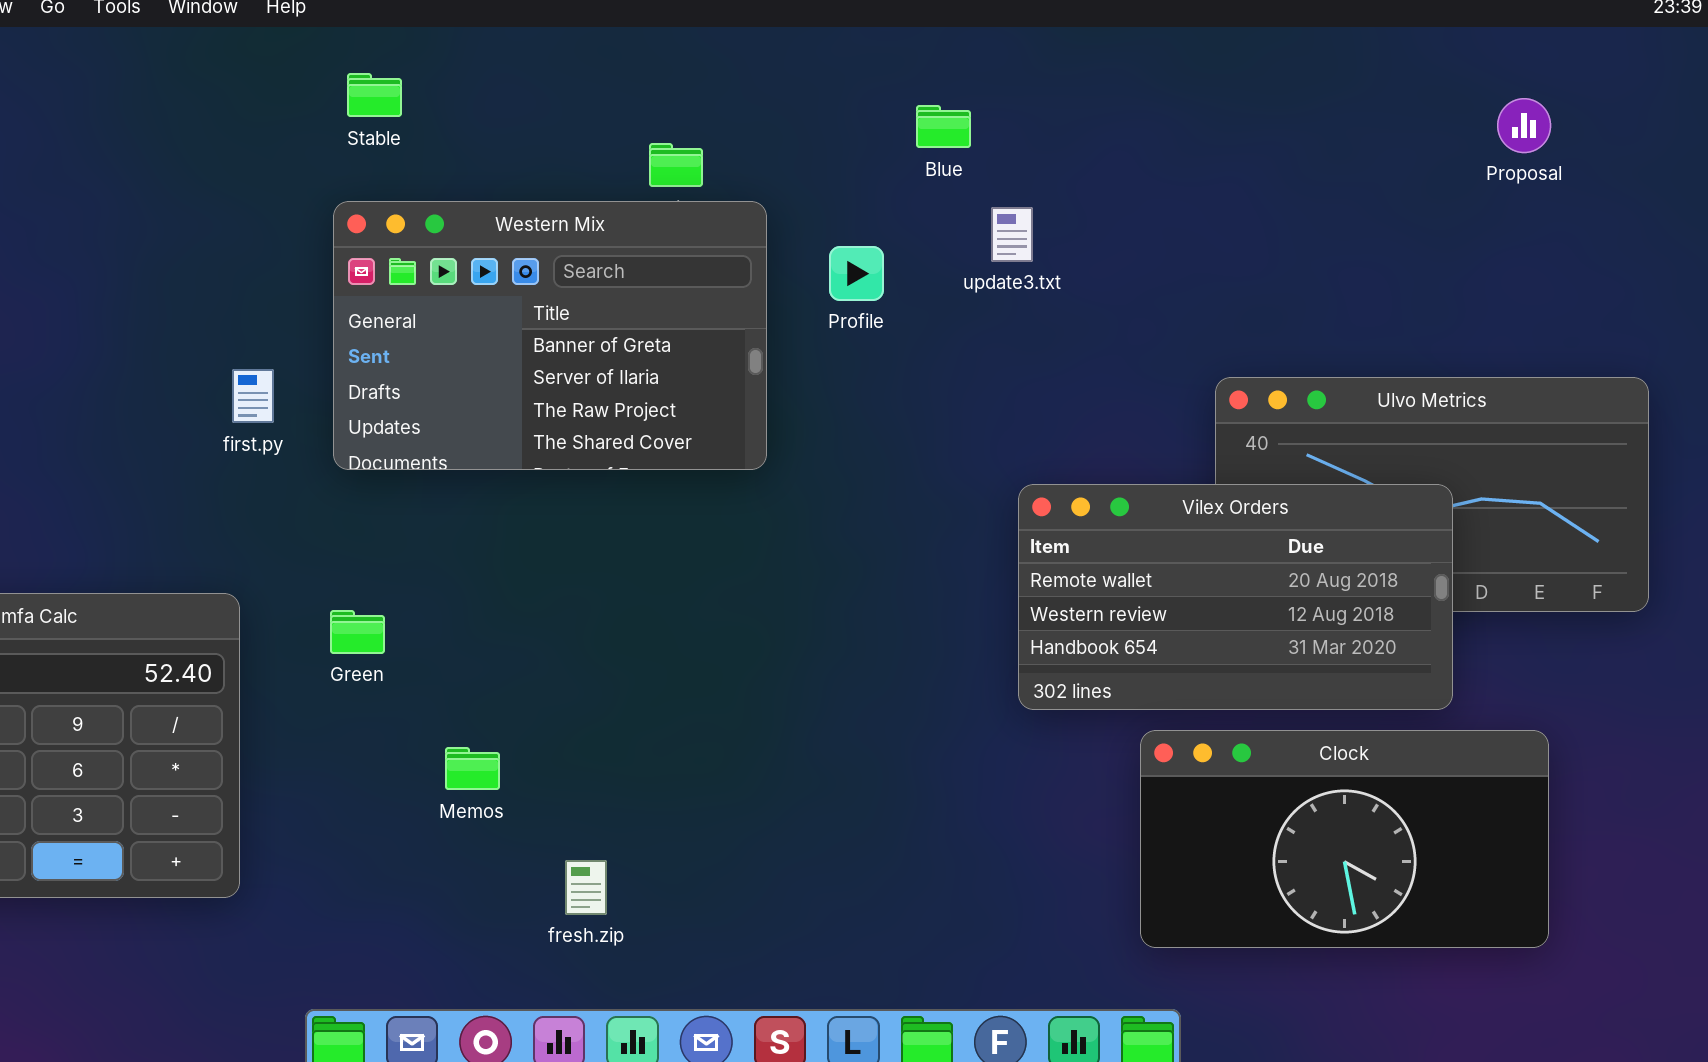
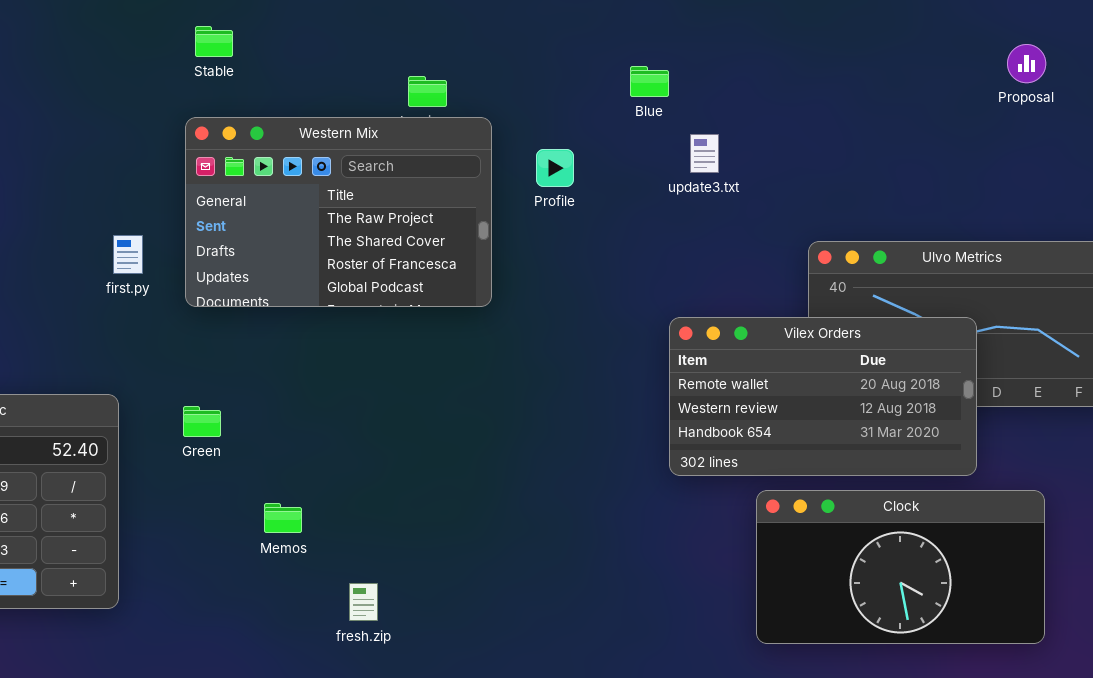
Blue: [916,105,971,148] -> [630,66,669,97], moved
Western Mix: [333,201,767,470] -> [185,117,492,307], scrolled down 2 rows
update3.txt: [991,207,1033,262] -> [690,134,719,173], moved

